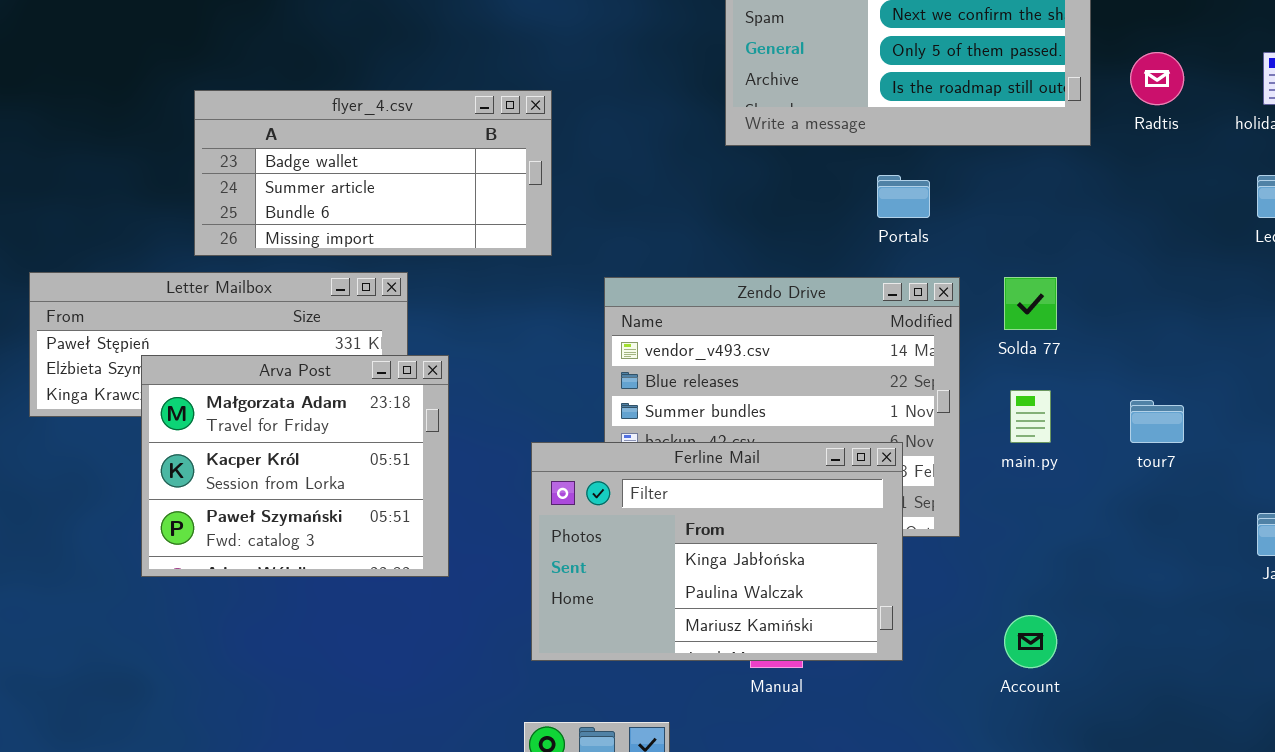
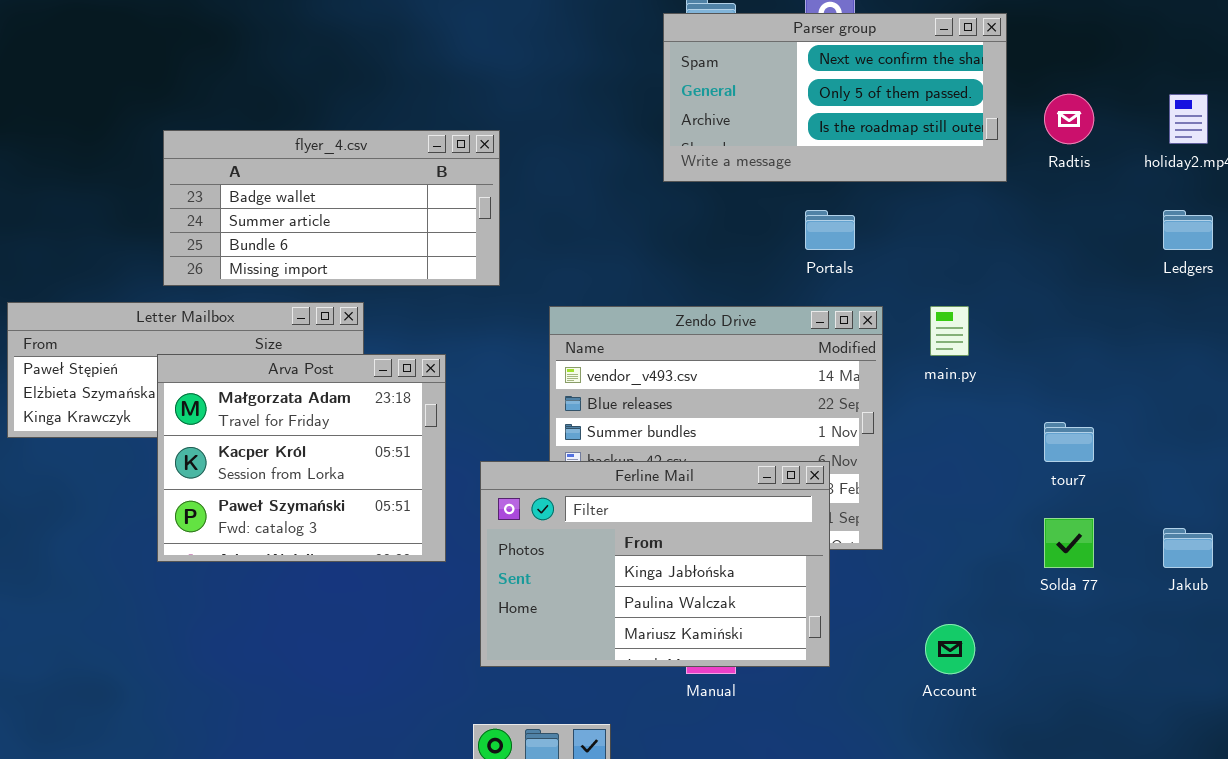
Solda 77: [1004,277,1057,330] -> [1044,518,1094,568], moved
Arva Post: [141,355,449,577] -> [157,354,446,562], moved
main.py: [1010,390,1051,443] -> [930,306,969,356], moved

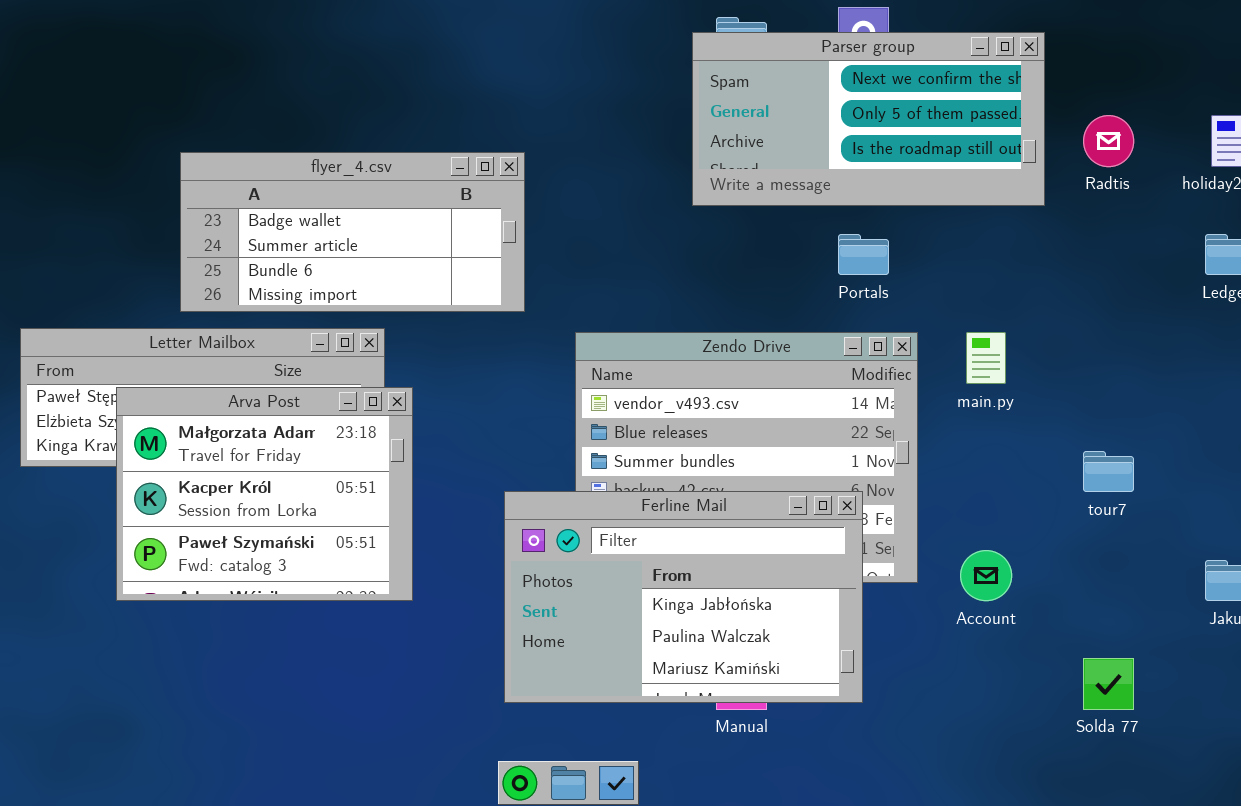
Arva Post: [157,354,446,562] -> [116,387,413,601], moved
Solda 77: [1044,518,1094,568] -> [1083,658,1134,710], moved
Account: [925,624,975,674] -> [960,550,1012,601], moved

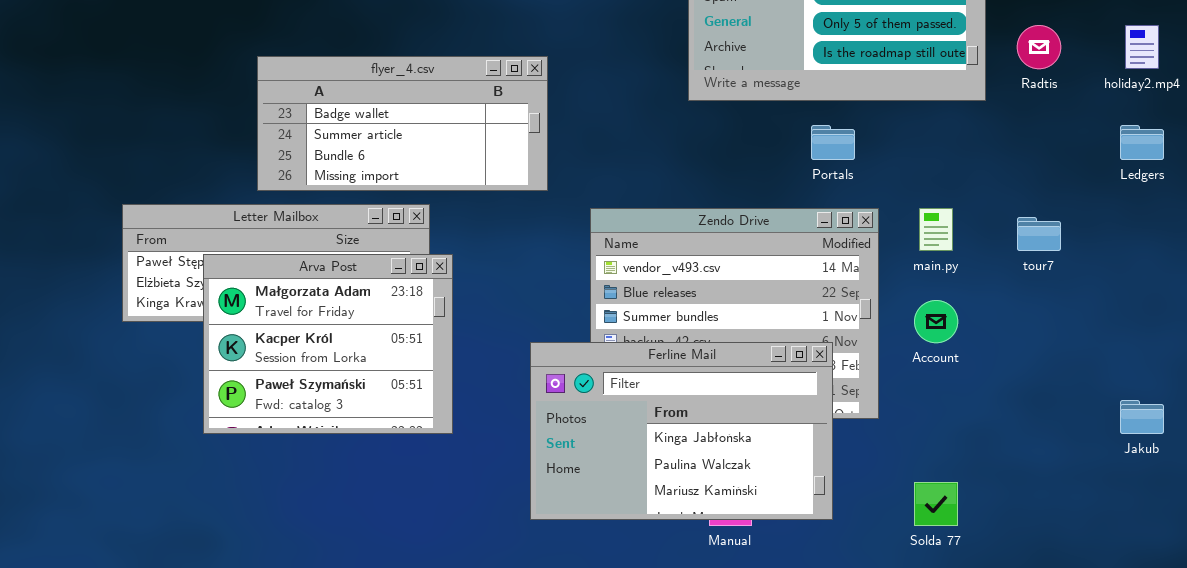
tour7: [1083,451,1134,492] -> [1017,217,1061,251], moved
Account: [960,550,1012,601] -> [914,300,958,343], moved
Solda 77: [1083,658,1134,710] -> [914,482,958,526], moved

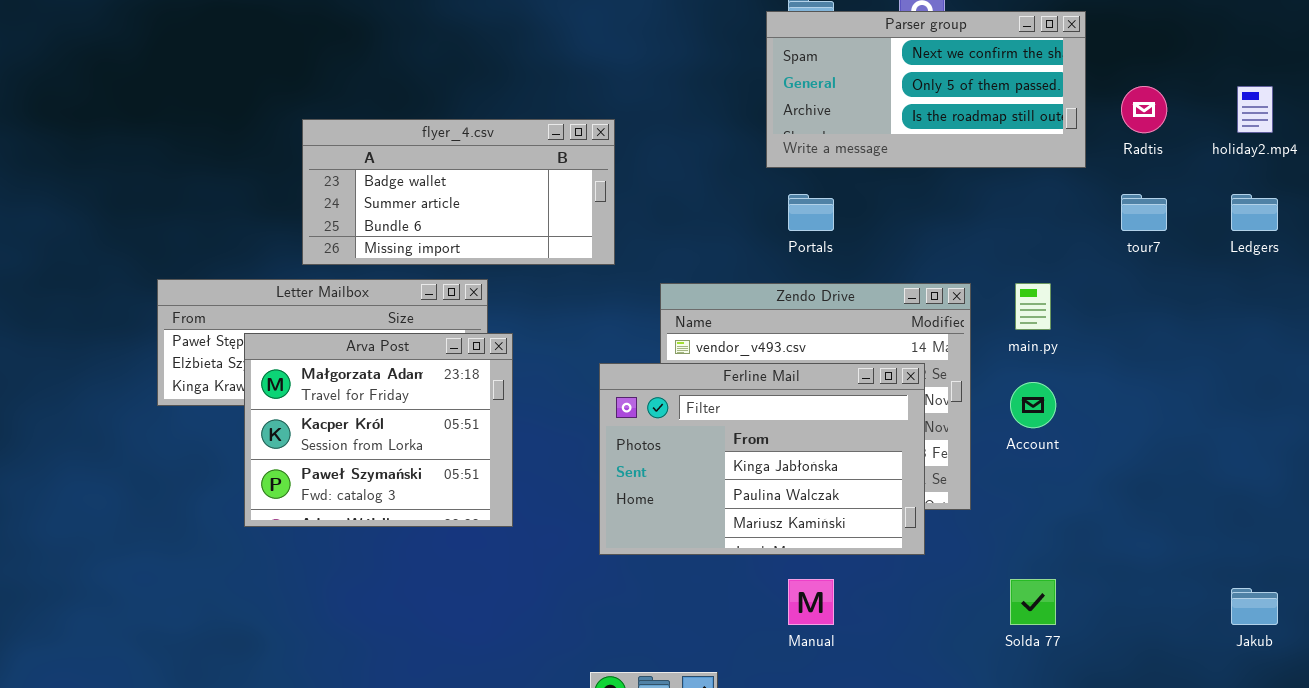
Portals: [811,125,855,160] -> [788,194,834,231], moved
tour7: [1017,217,1061,251] -> [1121,194,1167,231], moved
Ferline Mail: [530,342,833,520] -> [599,363,925,555], moved
Jakub: [1120,400,1164,434] -> [1231,588,1278,625], moved

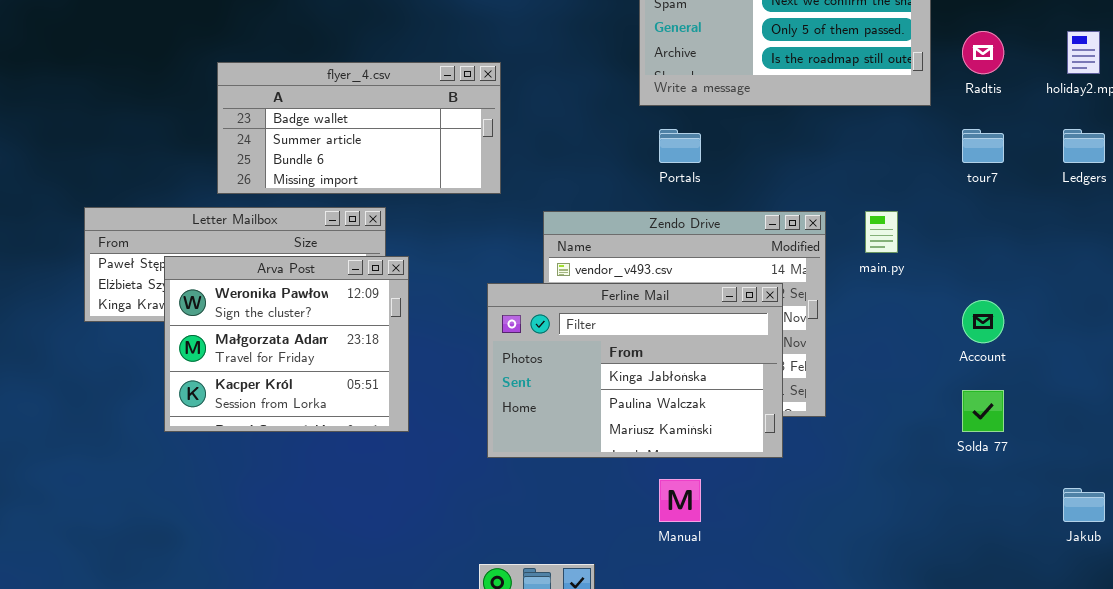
Arva Post: [244,333,513,527] -> [164,256,409,432], scrolled up 1 row
Account: [1010,382,1056,428] -> [962,300,1004,343], moved
Solda 77: [1010,579,1056,625] -> [962,390,1004,432], moved

